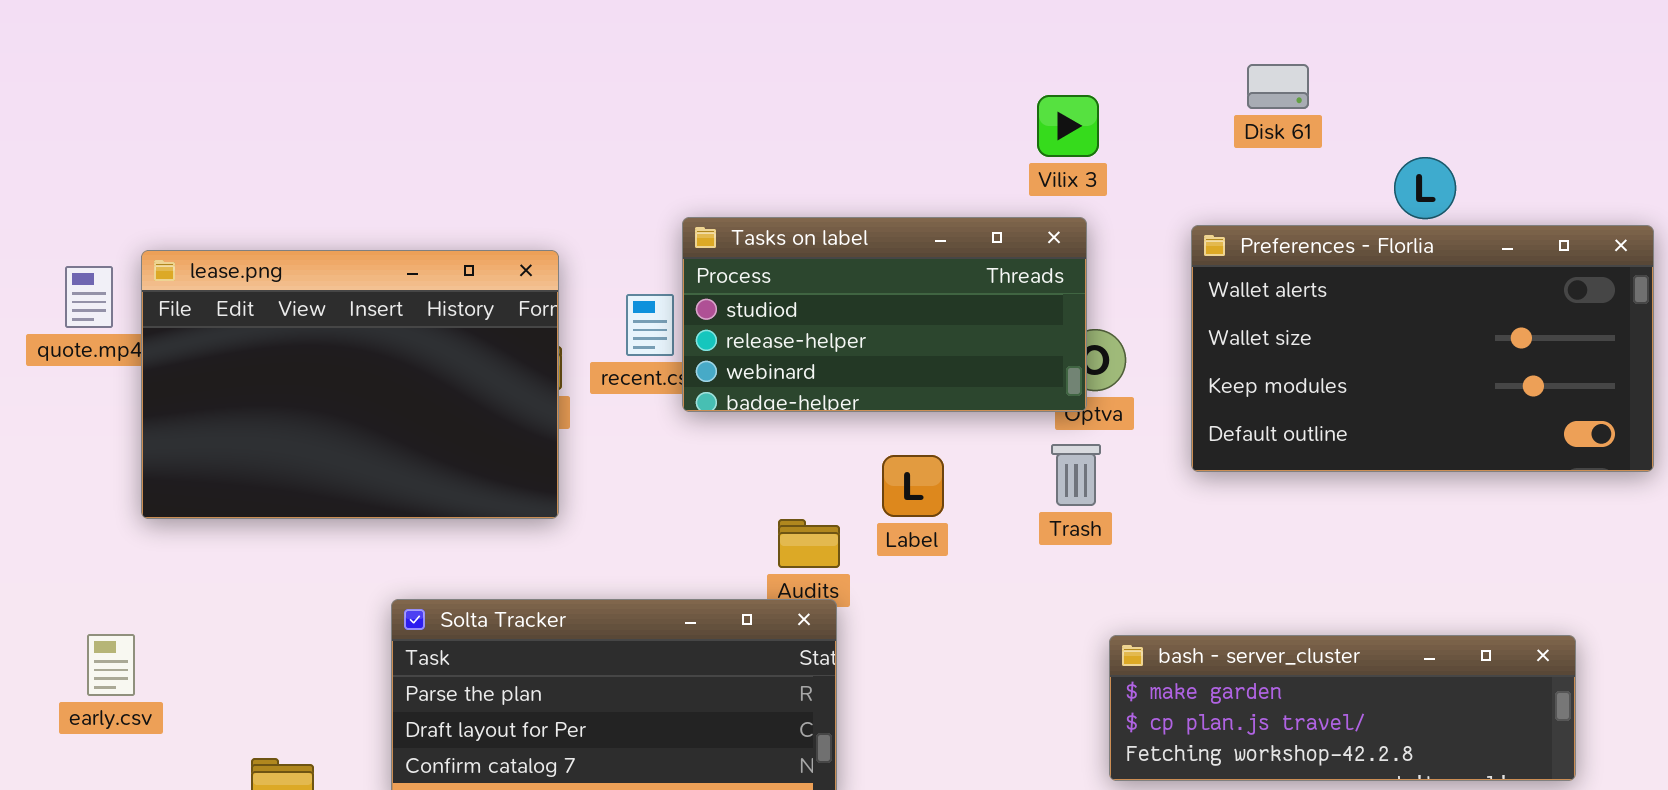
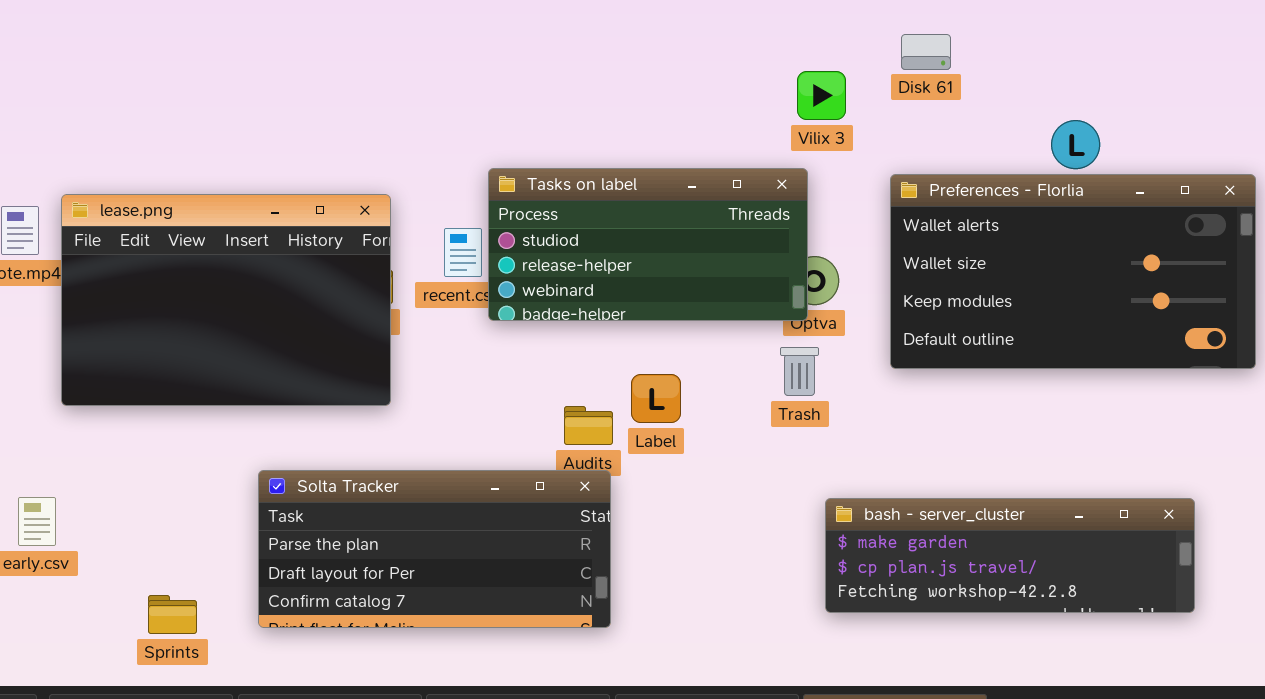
Disk 61: [1247,64,1309,109] -> [901,34,951,70], moved
Vilix 3: [1037,95,1099,157] -> [797,71,846,120], moved
Label: [882,455,944,517] -> [631,374,681,423], moved

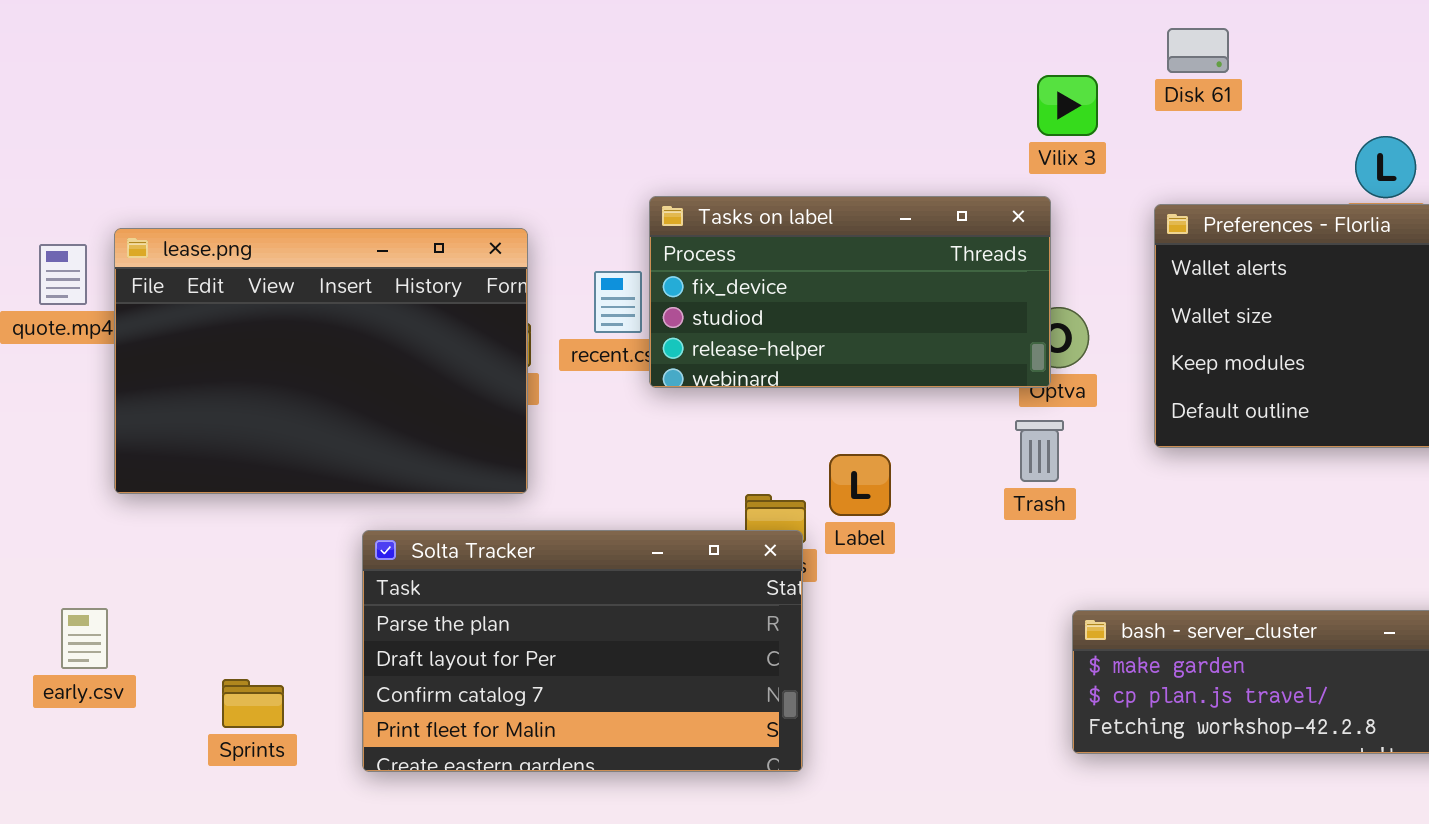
Tasks on label: [488,168,808,321] -> [649,196,1051,388], scrolled up 1 row
Solta Tracker: [258,470,611,628] -> [362,530,803,772], resized
Sprints: [148,595,197,634] -> [222,679,284,728], moved

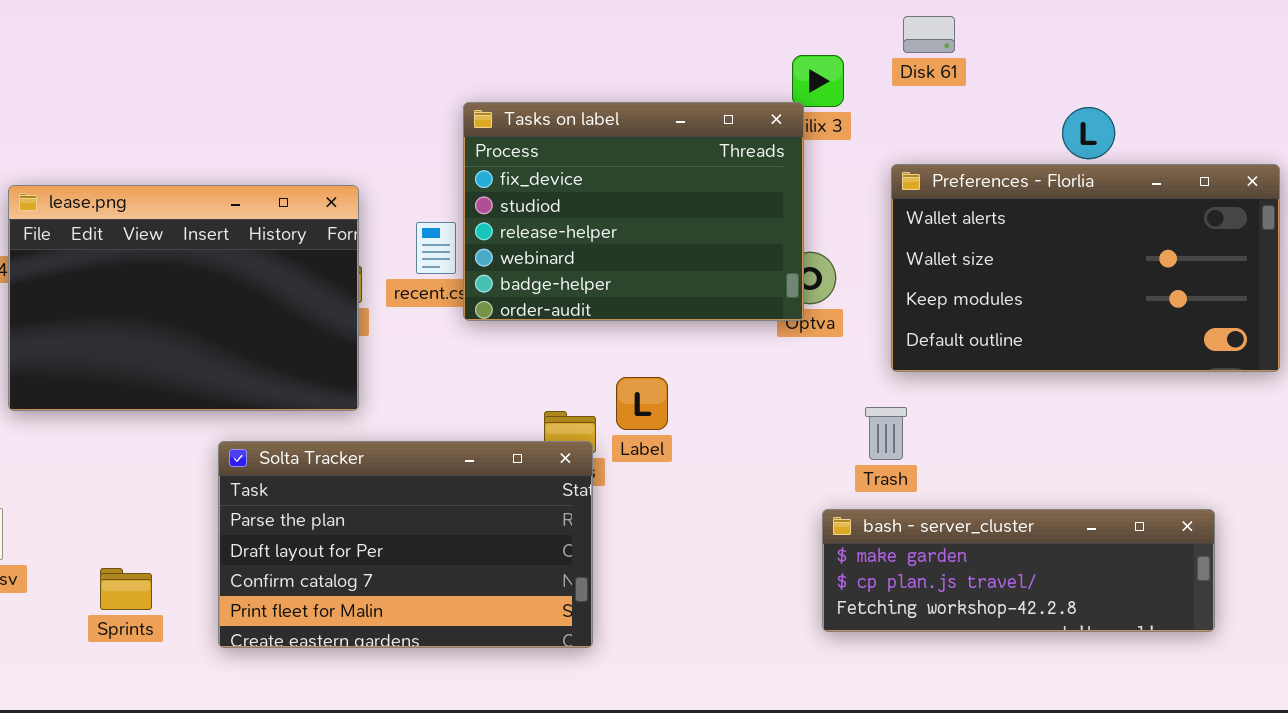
Tasks on label: [649,196,1051,388] -> [463,102,804,321], resized
Trash: [1015,420,1064,482] -> [865,407,907,460], moved

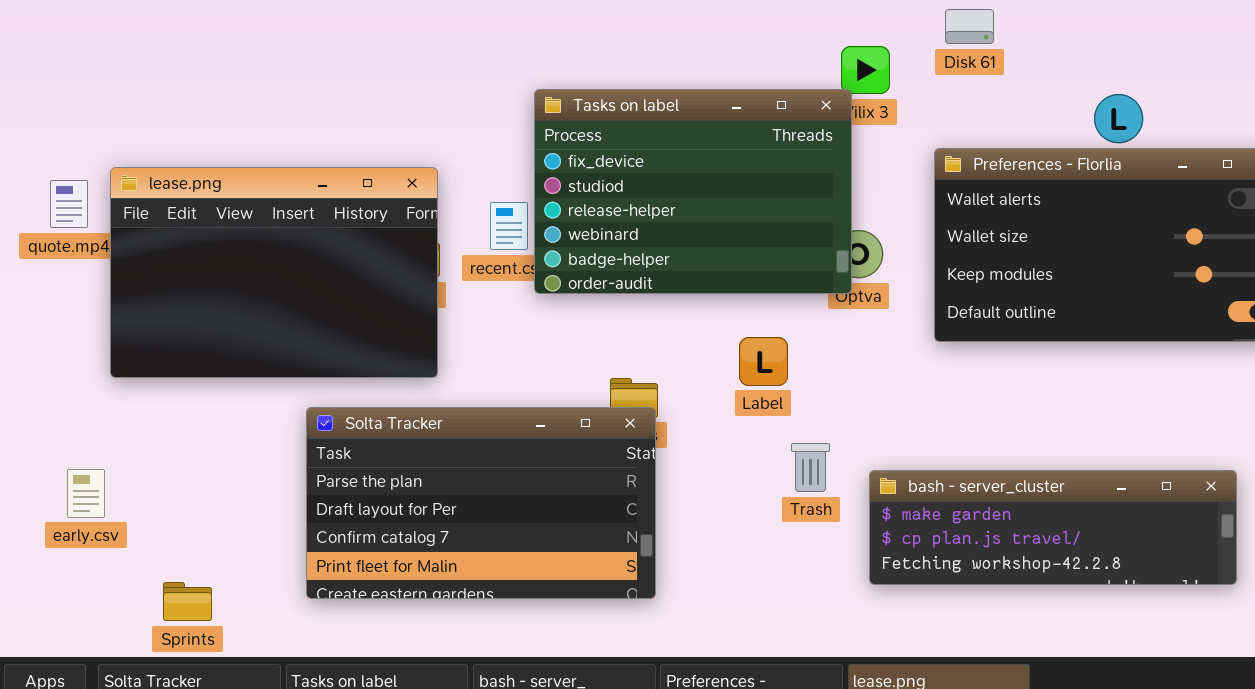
Label: [616,377,668,430] -> [739,337,788,386], moved
Trash: [865,407,907,460] -> [791,443,830,492], moved
Sprints: [100,568,152,610] -> [163,582,212,621], moved

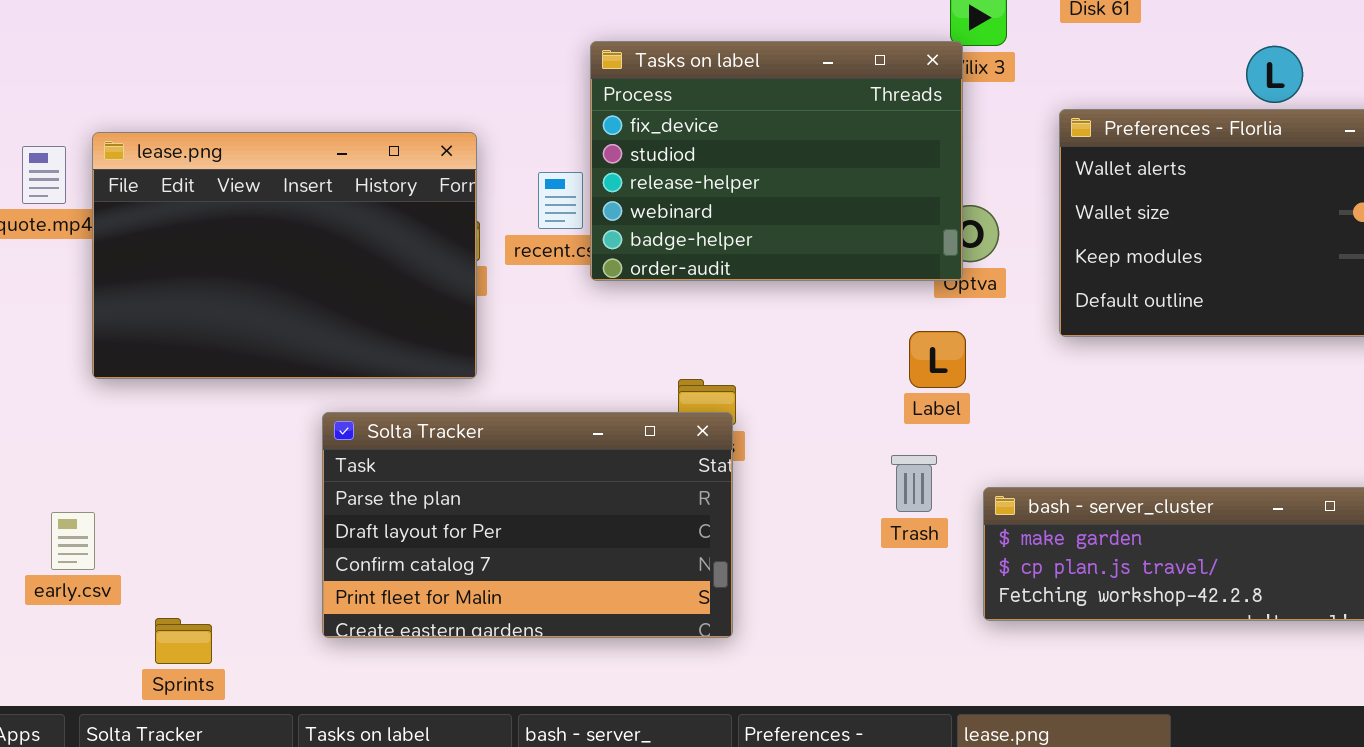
Label: [739,337,788,386] -> [909,331,966,388], moved
early.csv: [67,469,105,518] -> [51,512,95,570], moved

